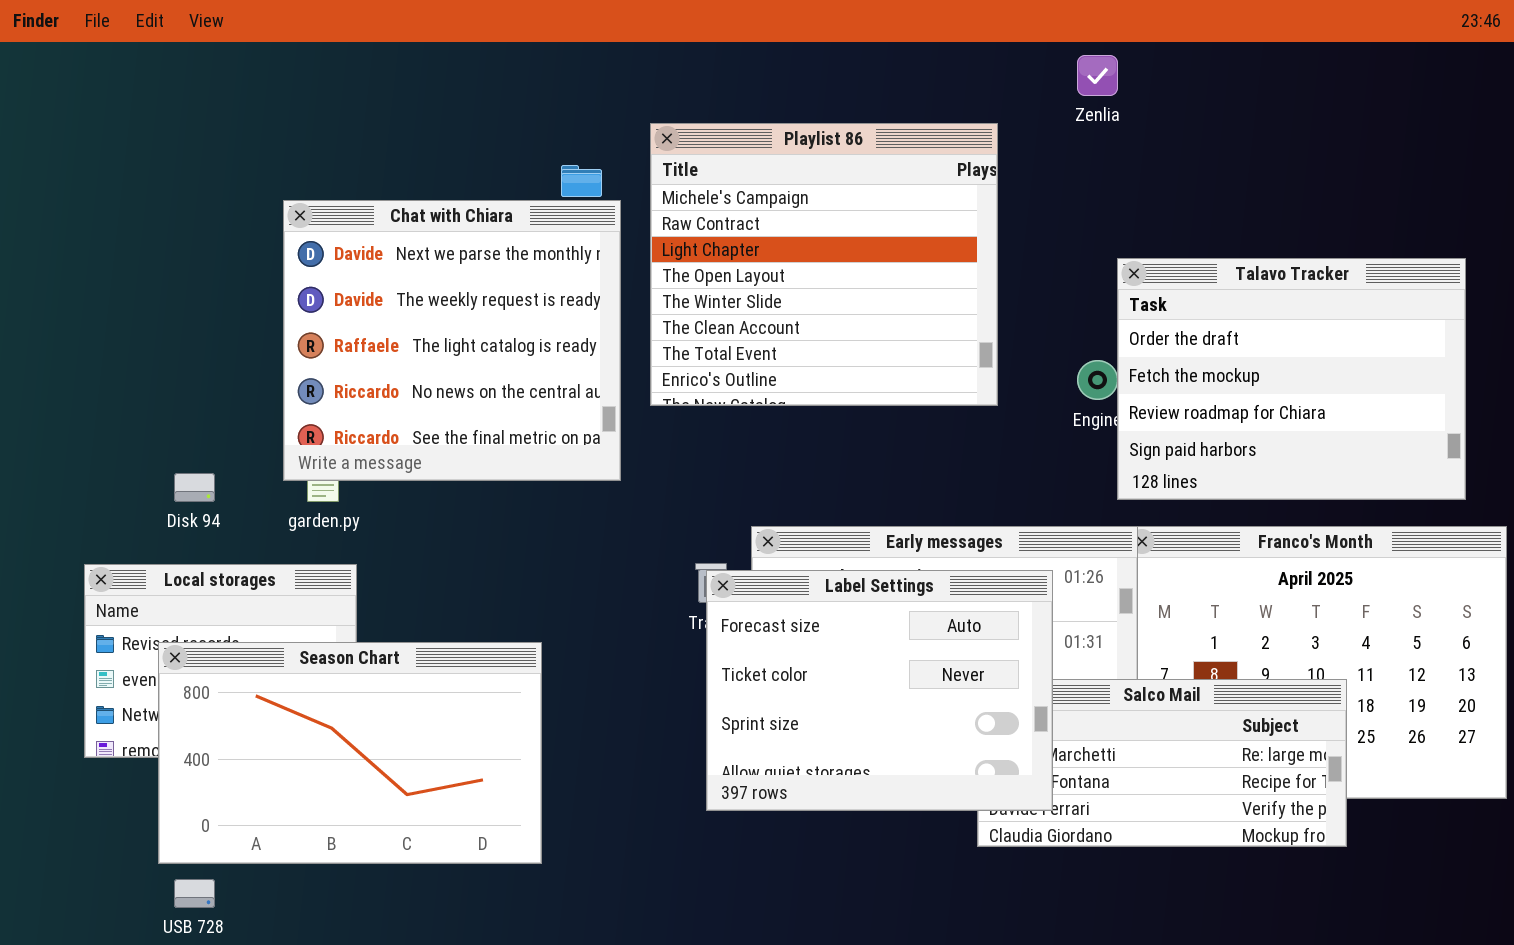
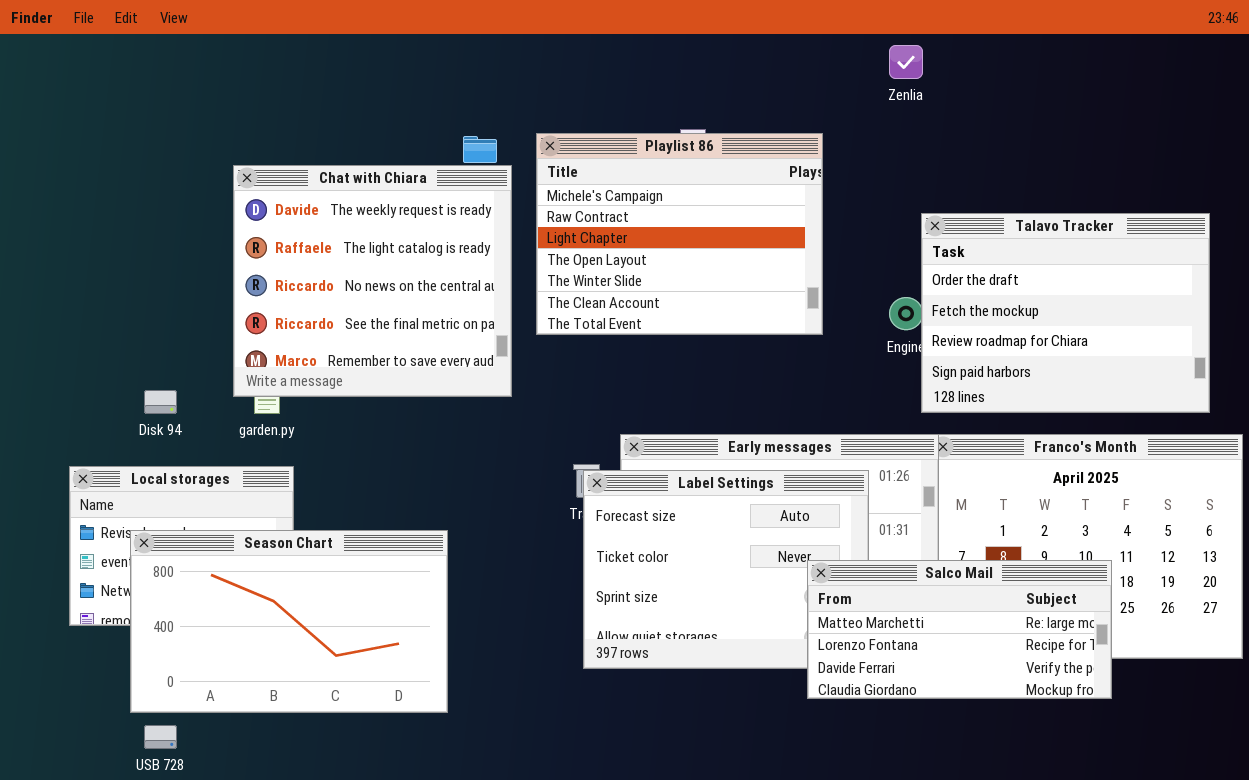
Playlist 86: [650,123,998,406] -> [536,133,823,335], resized
Chat with Chiara: [283,200,621,481] -> [233,165,512,397], scrolled down 1 row
Salco Mail: [977,679,1347,847] -> [807,560,1112,699], raised

